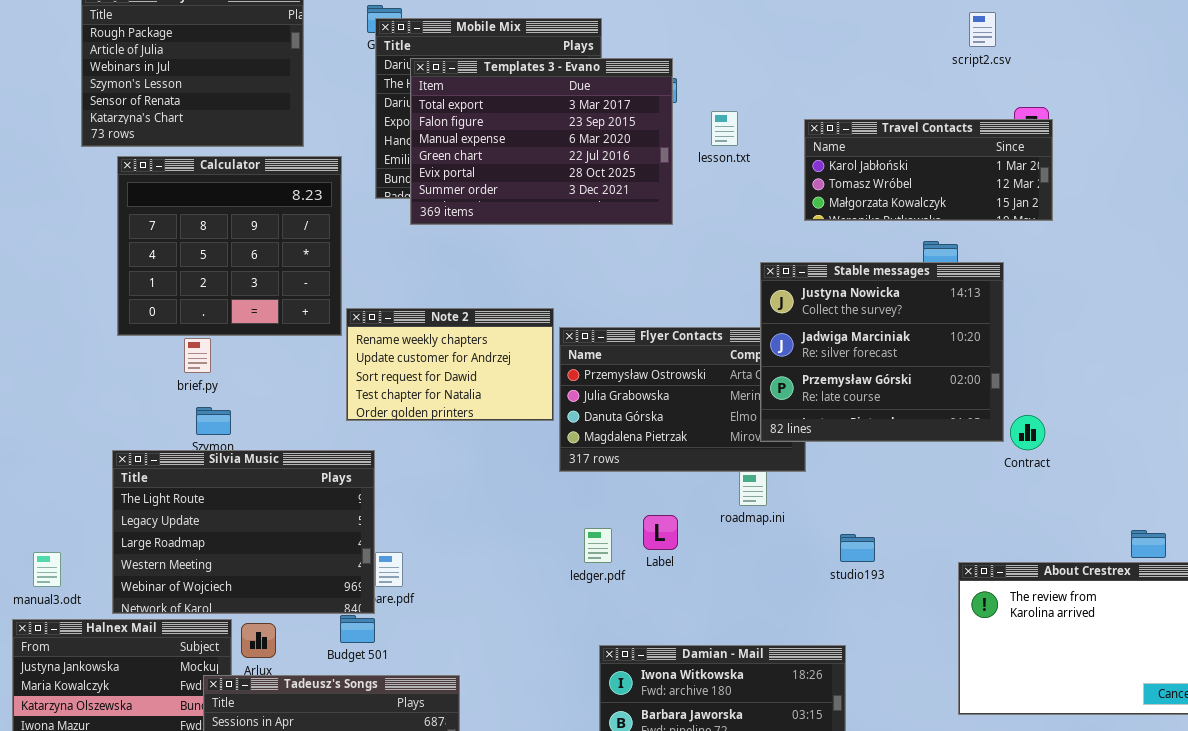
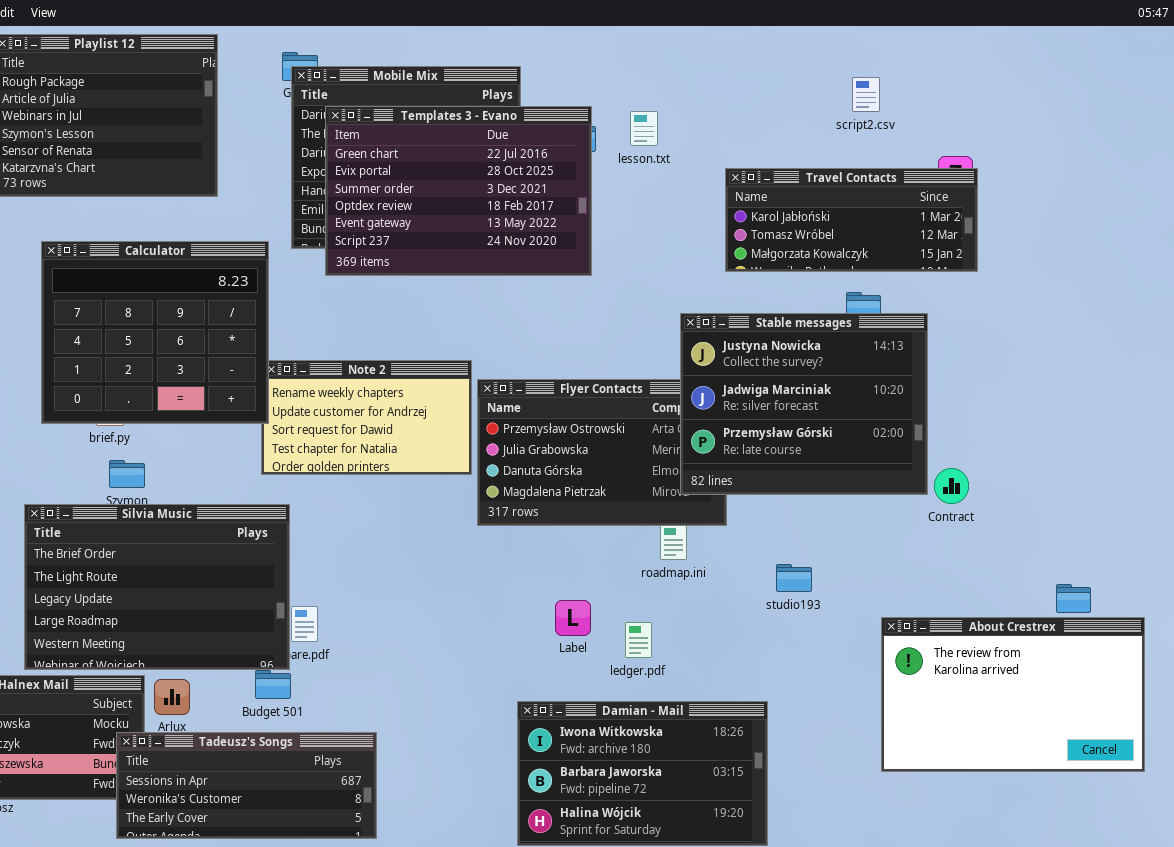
script2.csv: [969,12,996,47] -> [852,77,880,112], moved
Templates 3 - Evano: [410,58,673,225] -> [325,106,592,276], scrolled down 3 rows
lesson.txt: [711,111,738,146] -> [630,111,658,146], moved
Calculator: [117,156,342,336] -> [41,241,269,424], moved
Silvia Music: [112,450,375,614] -> [24,504,290,670], scrolled up 1 row
Label: [643,515,678,550] -> [555,600,591,636], moved
ledger.pdf: [584,528,612,563] -> [625,622,652,658], moved
studio193: [840,534,875,562] -> [776,564,812,592], moved

